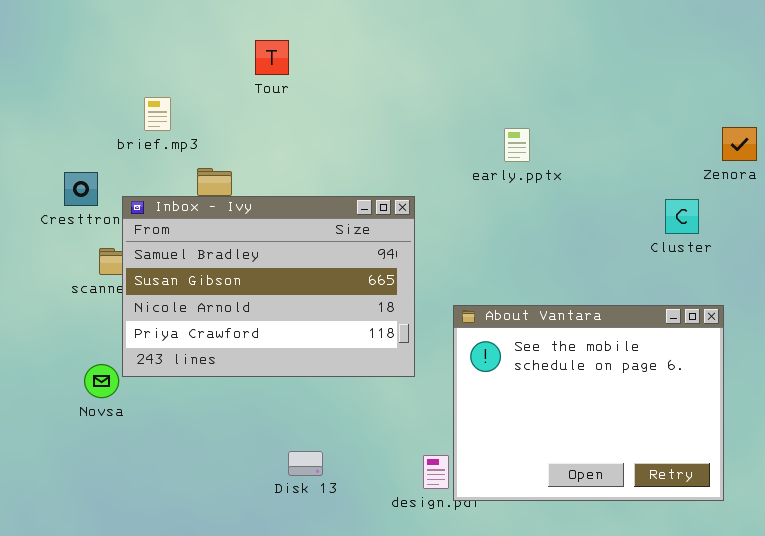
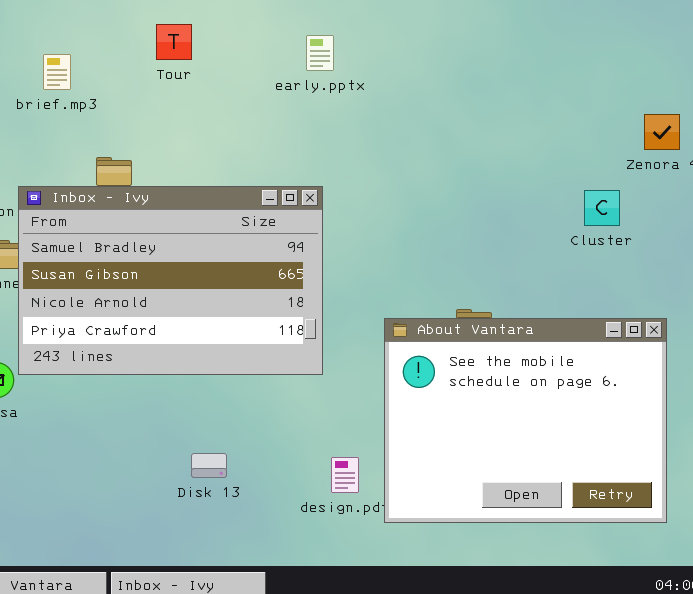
brief.mp3: [144,97,171,131] -> [43,54,71,90], moved
early.pptx: [504,128,530,162] -> [306,35,334,71], moved
About Vantara: [453,305,724,501] -> [384,318,667,523], moved

